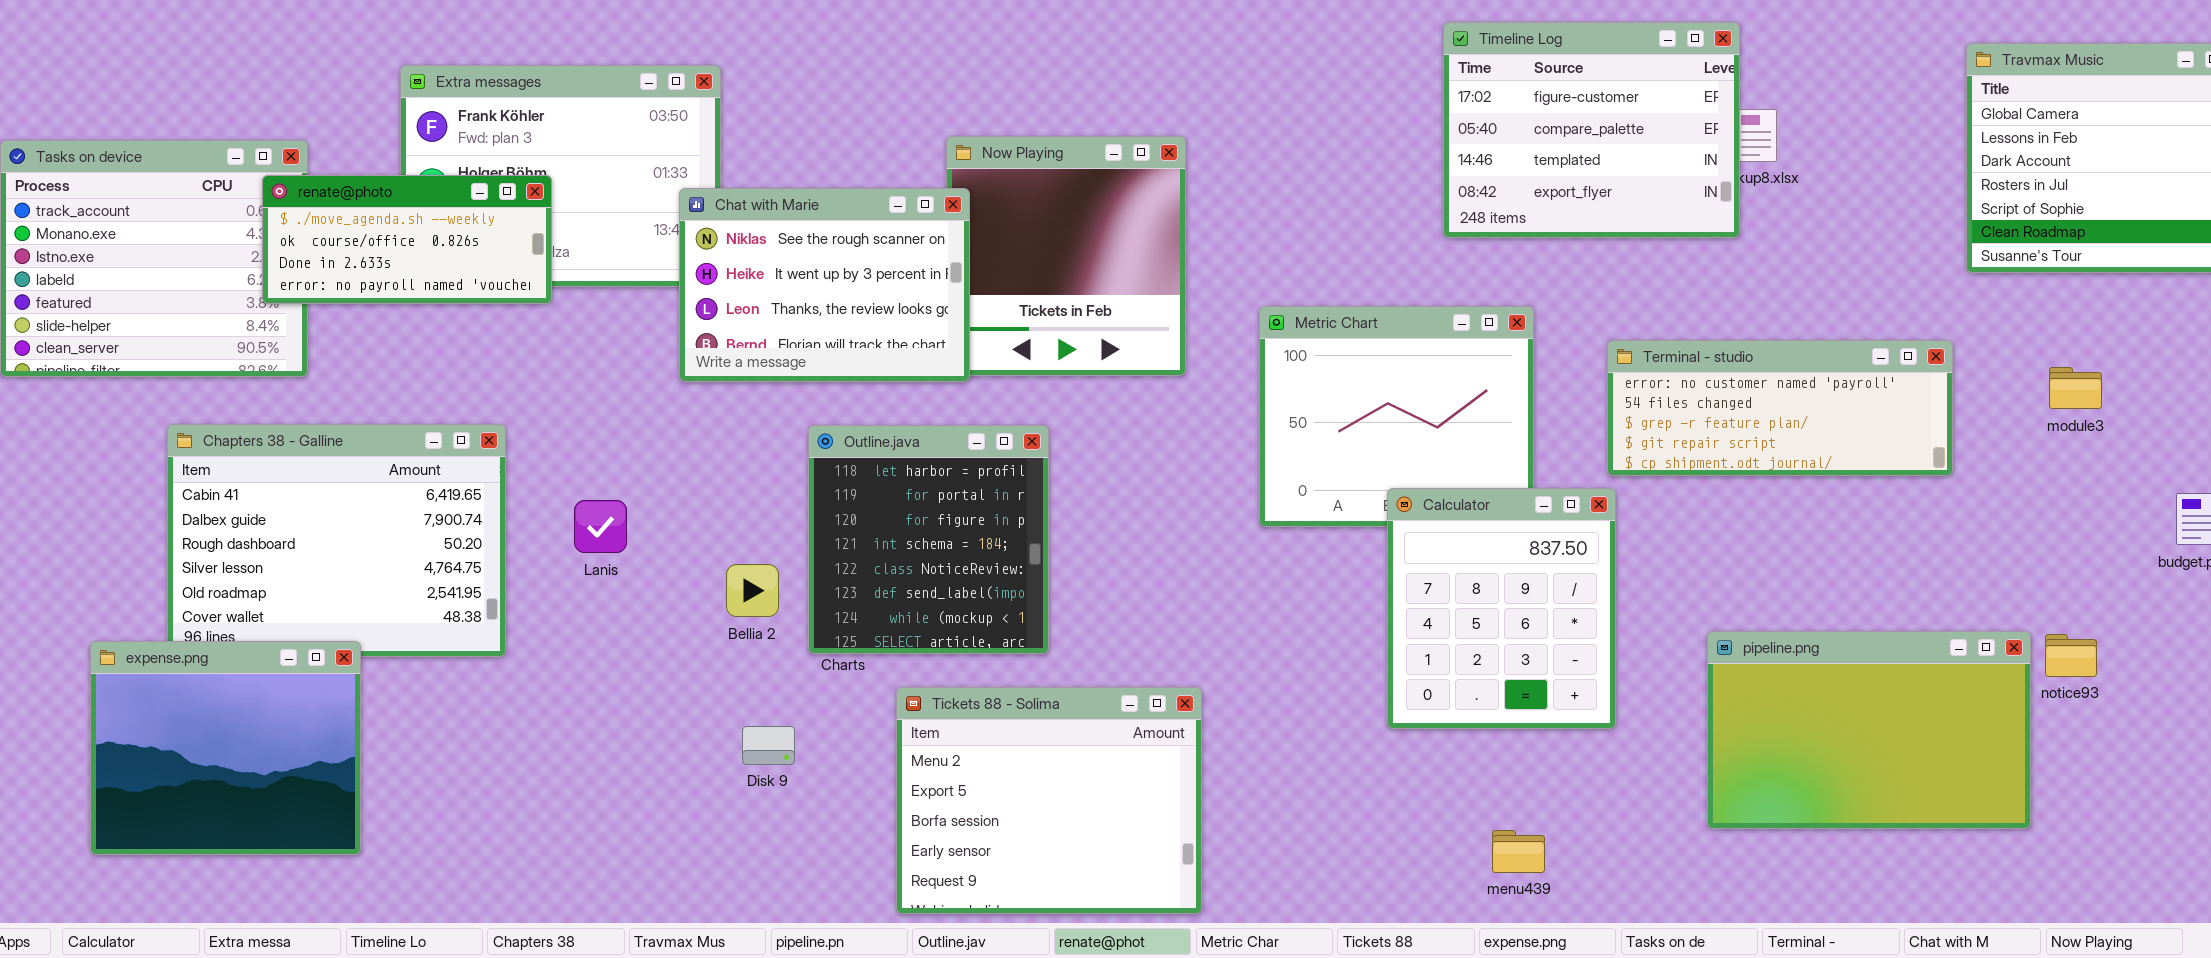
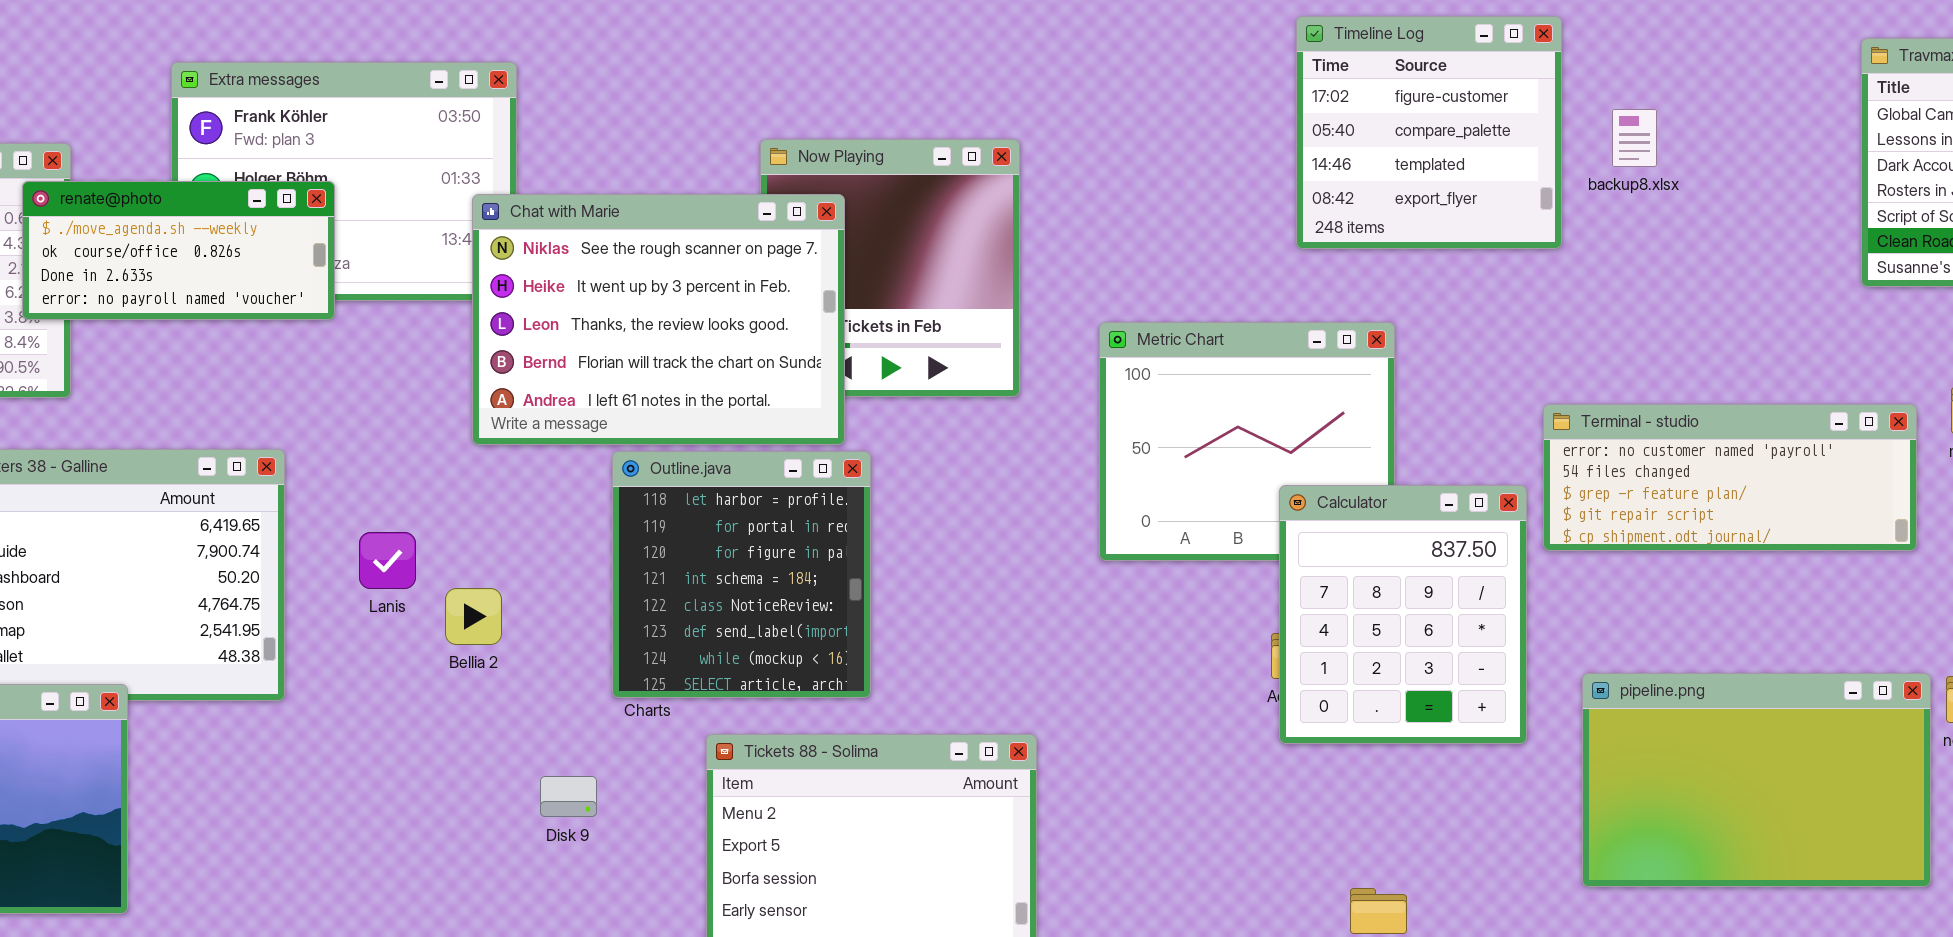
Timeline Log: [1443,22,1740,238] -> [1296,16,1562,249], resized
Chat with Marie: [679,188,970,382] -> [472,194,845,445], resized
Terminal - studio: [1607,340,1953,476] -> [1543,404,1917,551], moved
Calculator: [1387,488,1616,729] -> [1279,485,1527,744], moved
Bellia 2: [726,564,779,617] -> [445,588,502,645], moved

